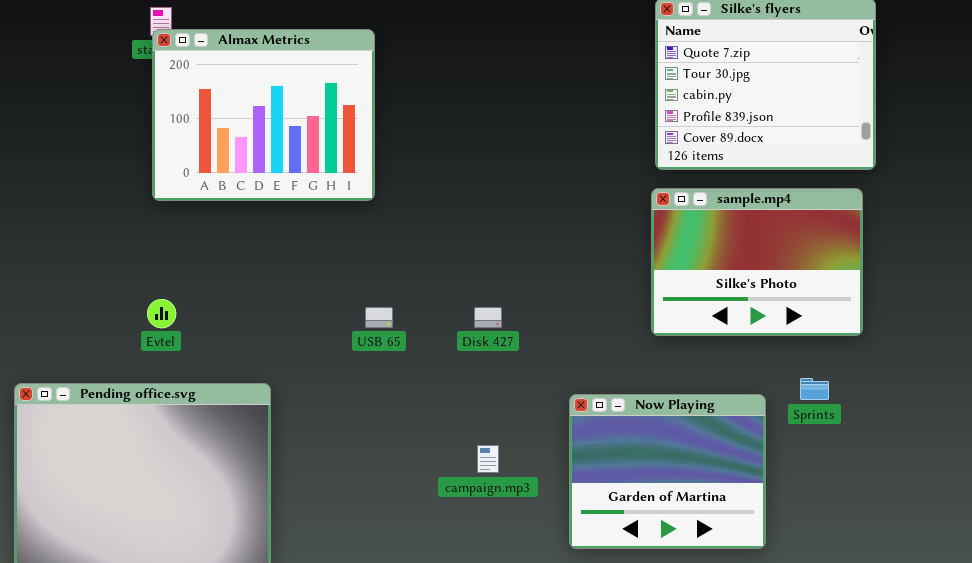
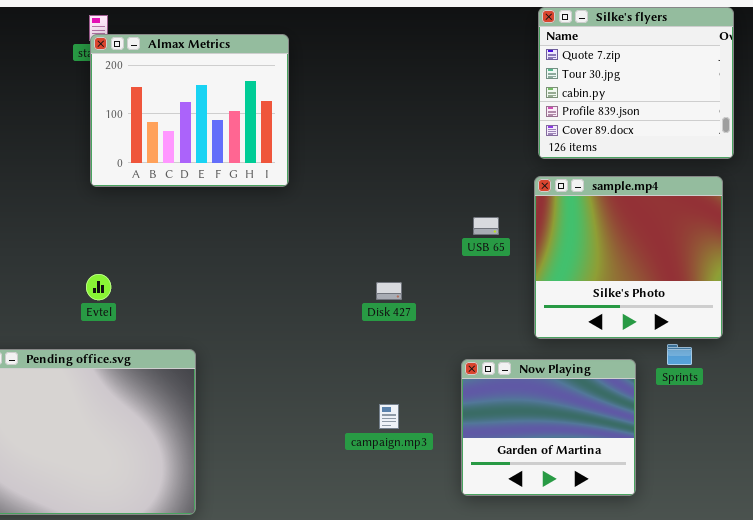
sample.mp4: [651,188,863,336] -> [534,176,723,339], resized
USB 65: [365,307,393,328] -> [473,217,499,235], moved

